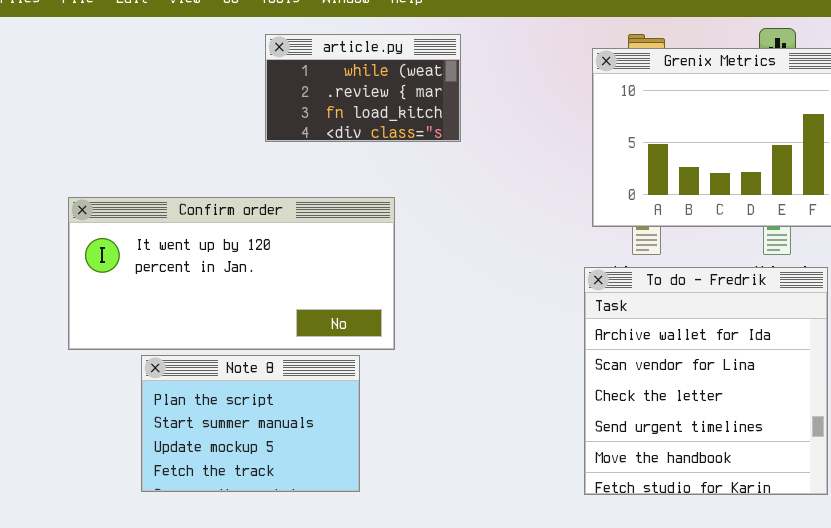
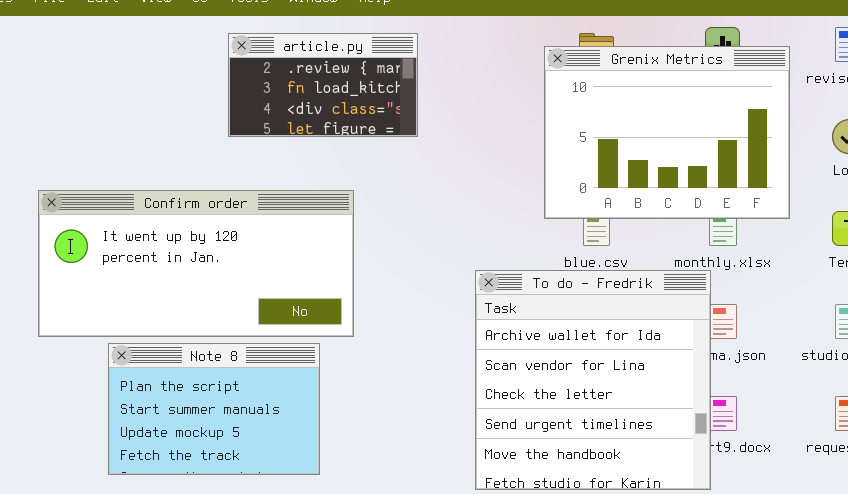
article.py: [265,34,461,142] -> [228,33,418,137], scrolled down 1 row
To do - Fredrik: [584,267,828,495] -> [475,270,711,490], moved

